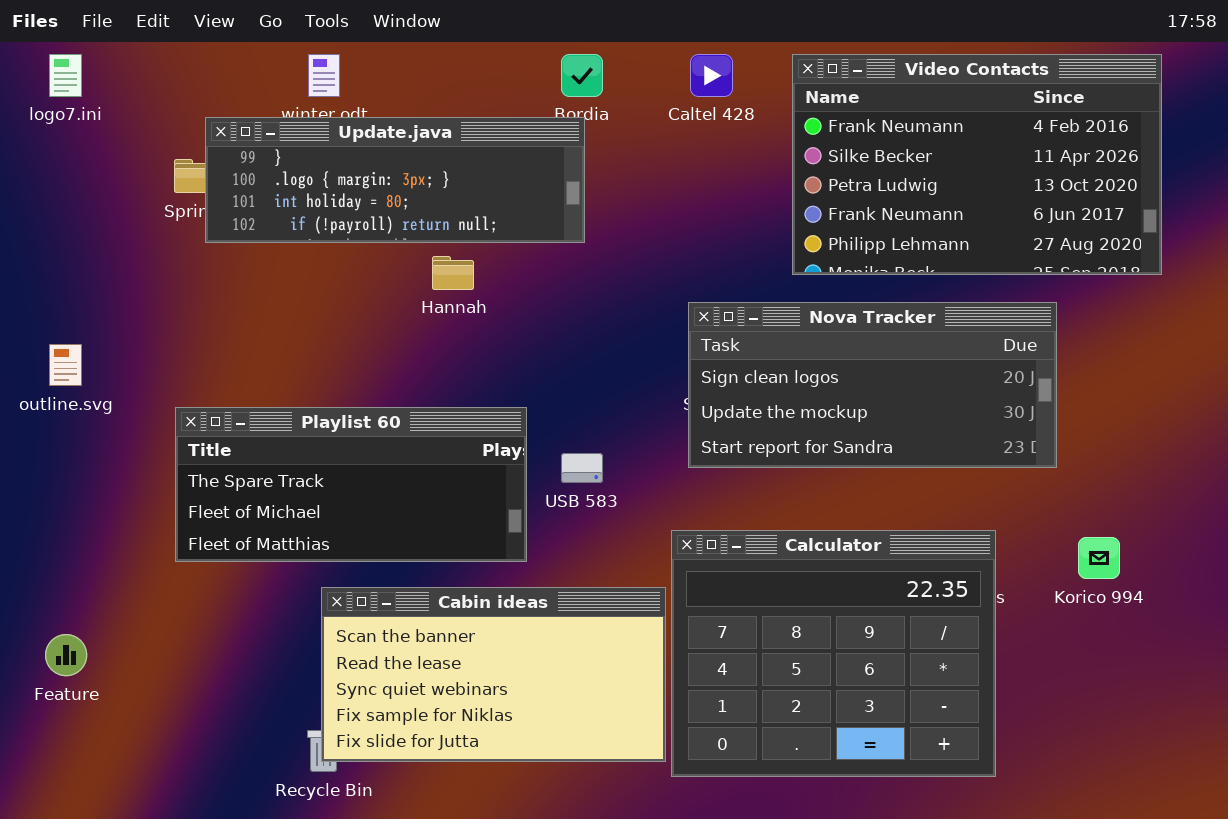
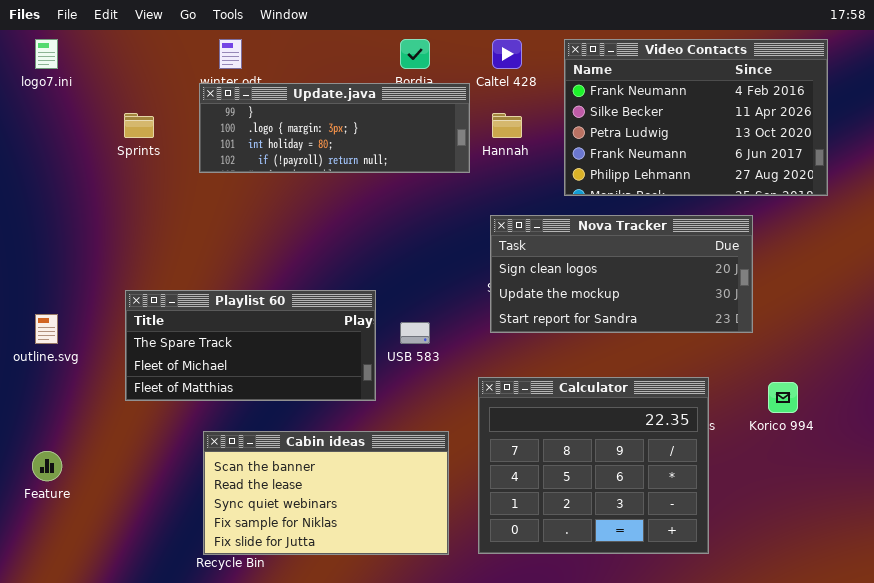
Update.java: [205,117,585,243] -> [199,83,470,173], moved
Hannah: [432,256,474,290] -> [492,113,522,138], moved
outline.svg: [49,344,82,386] -> [35,314,58,344], moved
Cabin ideas: [321,587,666,762] -> [203,431,449,555], moved

